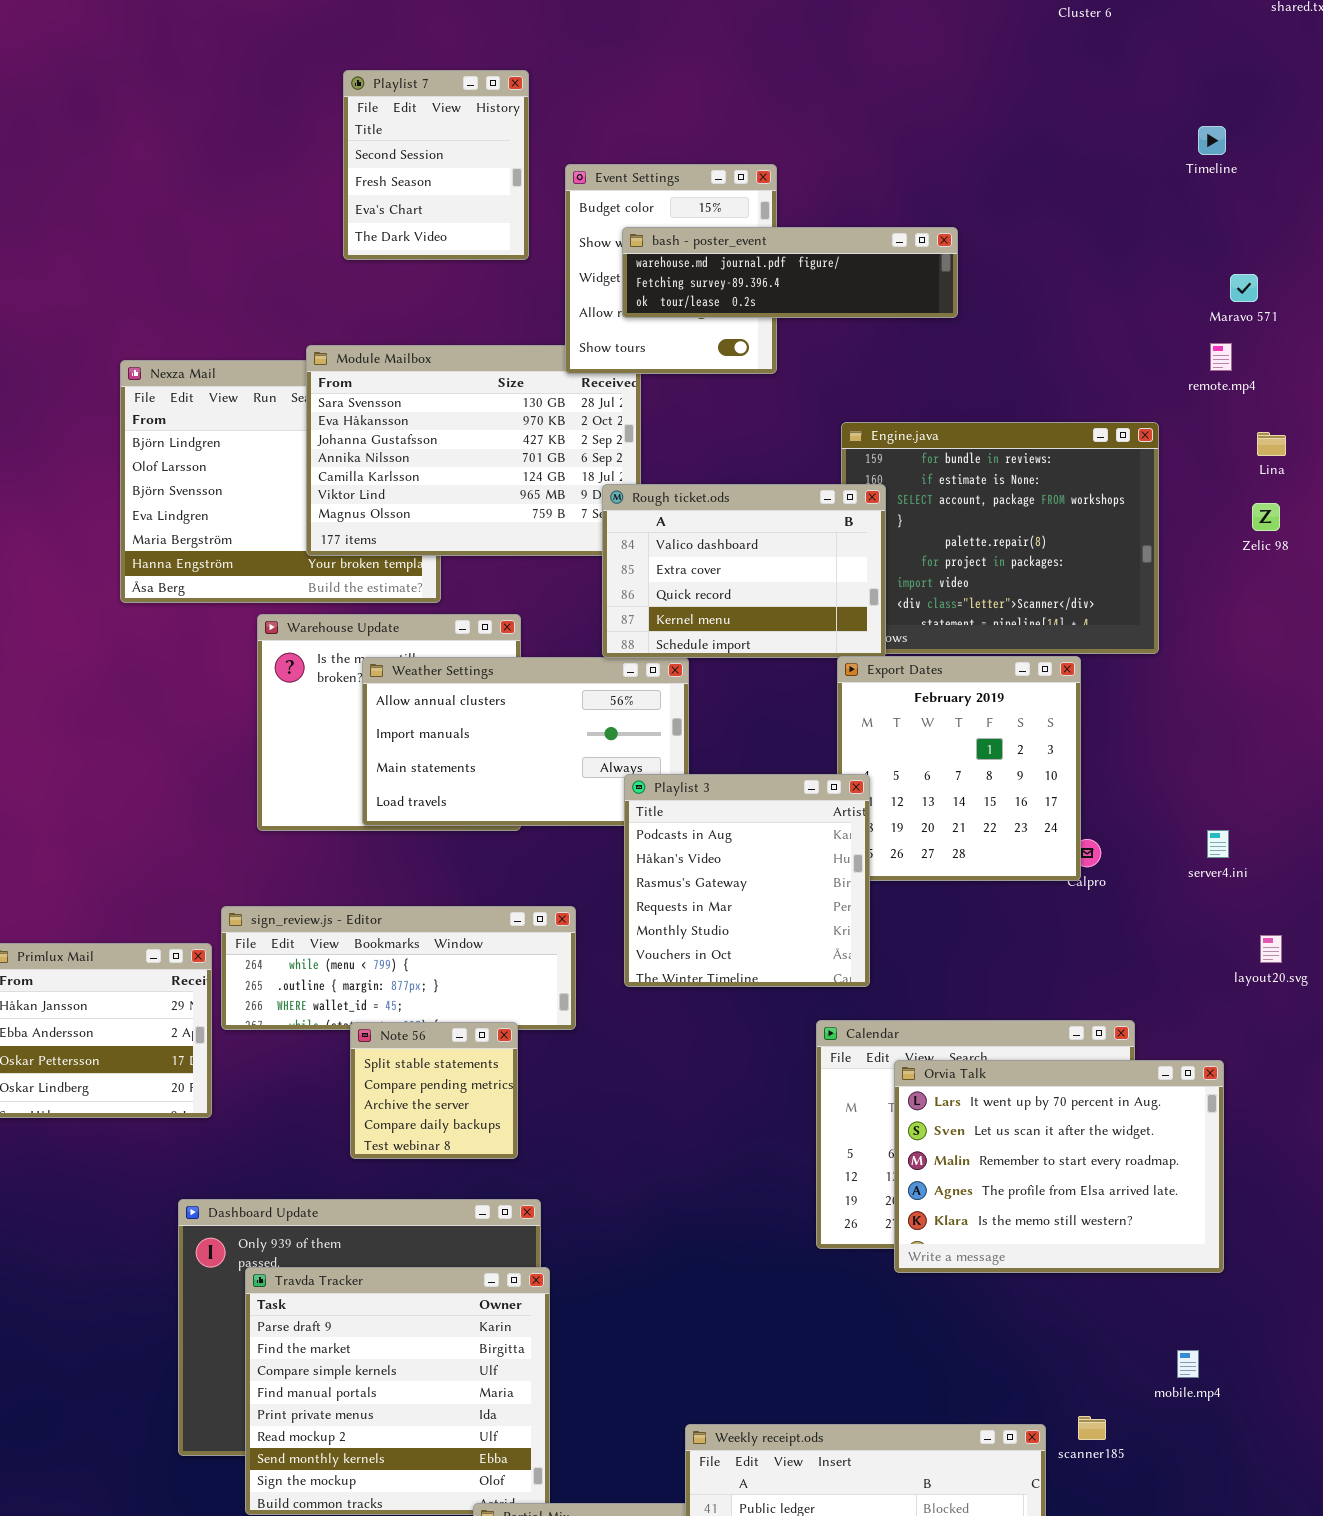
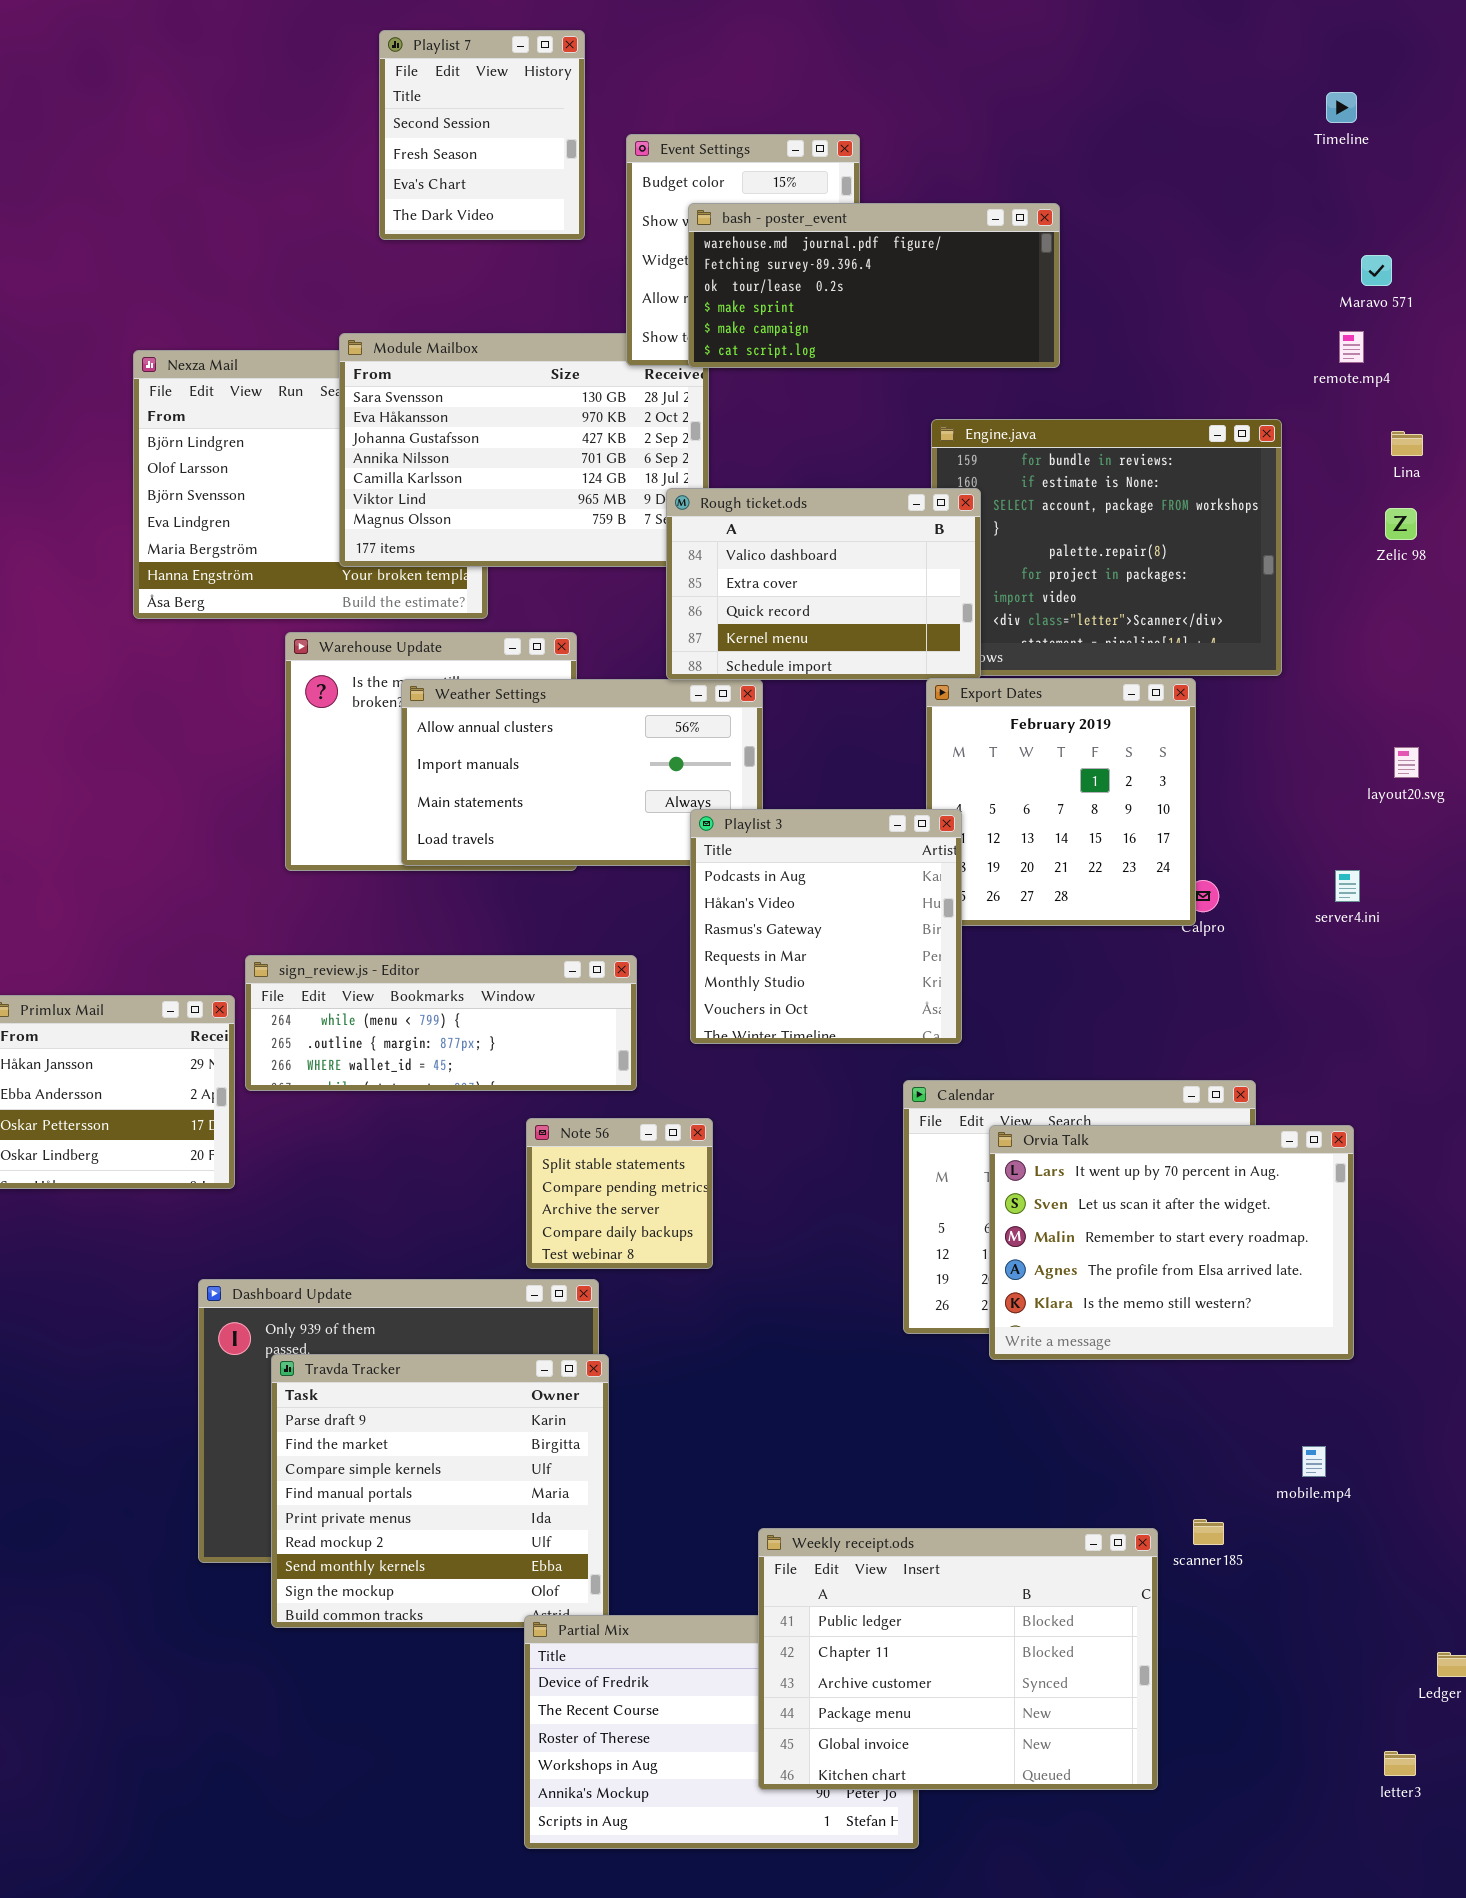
bash - poster_event: [622,227,958,318] -> [688,203,1060,368], resized
layout20.svg: [1260,935,1282,963] -> [1394,747,1419,778], moved
Note 56: [350,1022,518,1159] -> [526,1118,713,1269], moved

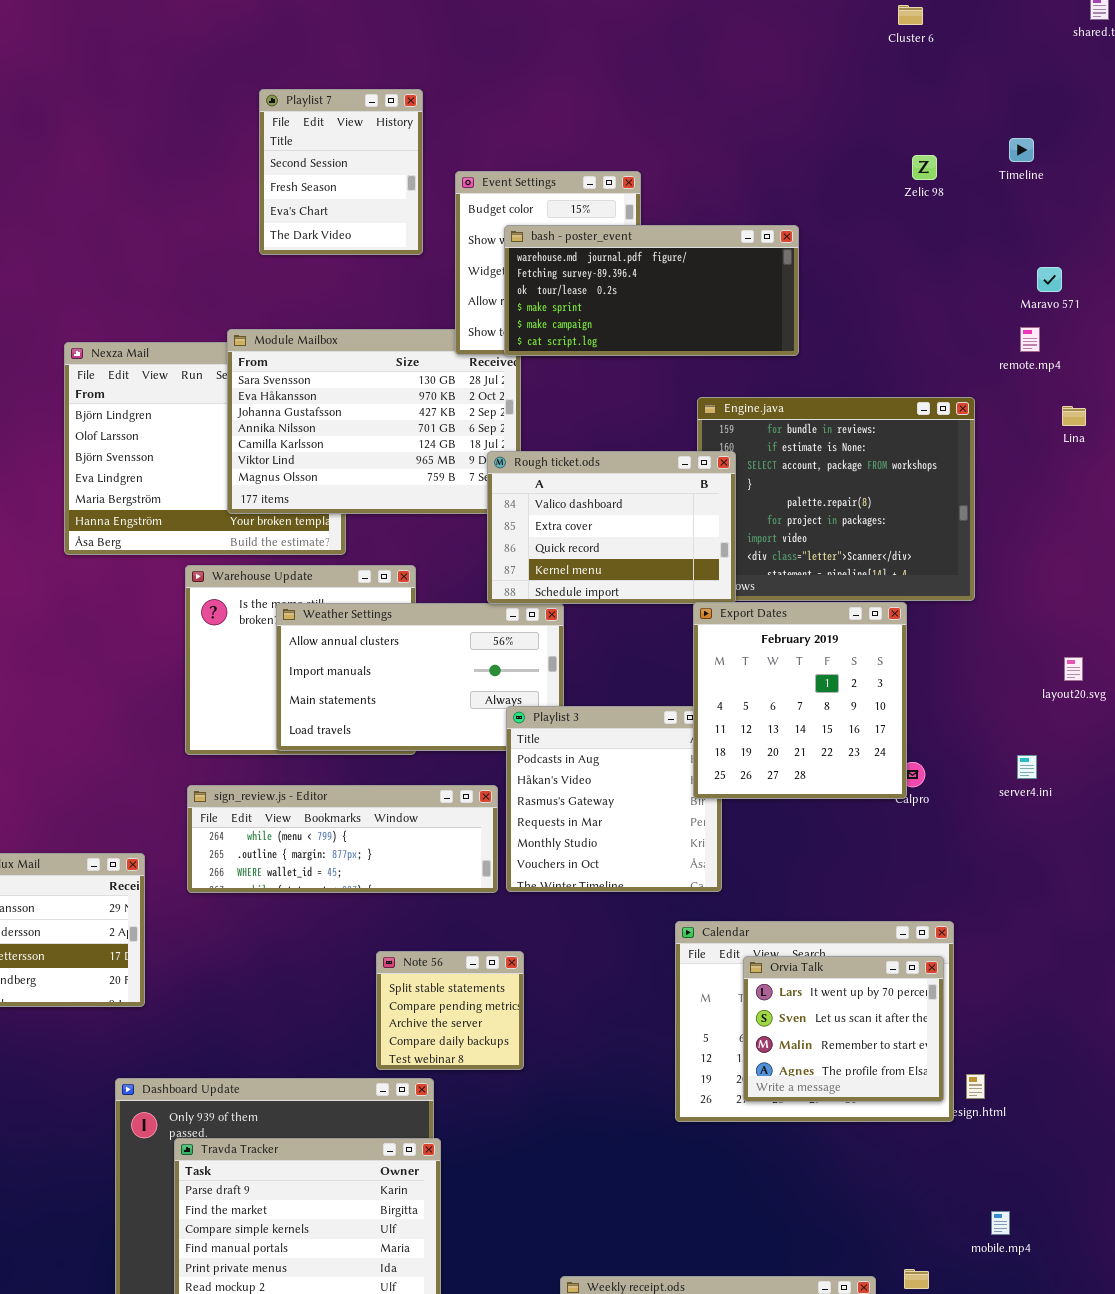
Zelic 98: [1385,508,1417,540] -> [912,155,937,180], moved
Export Dates: [926,678,1196,926] -> [693,602,907,799], raised
sign_review.js - Editor: [245,955,637,1091] -> [187,785,498,893], moved
Orvia Talk: [989,1125,1354,1360] -> [743,956,944,1102], resized

